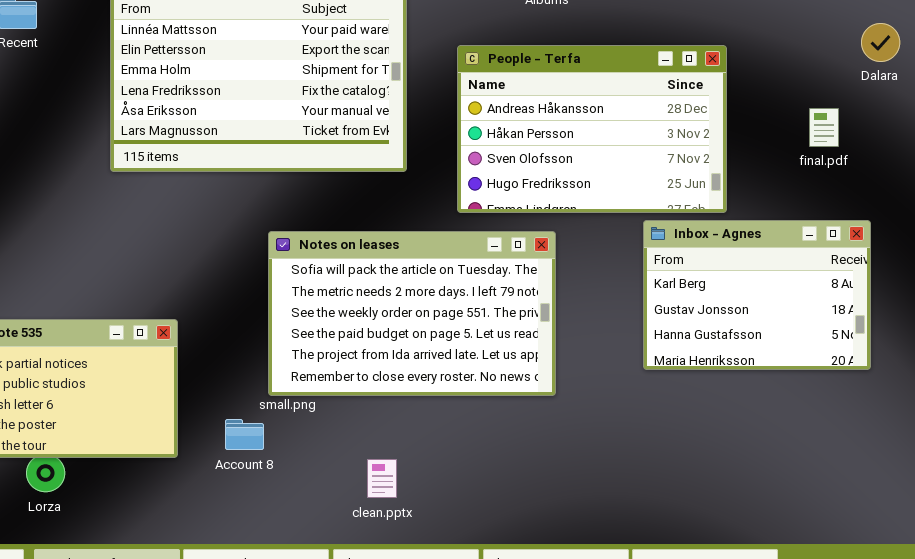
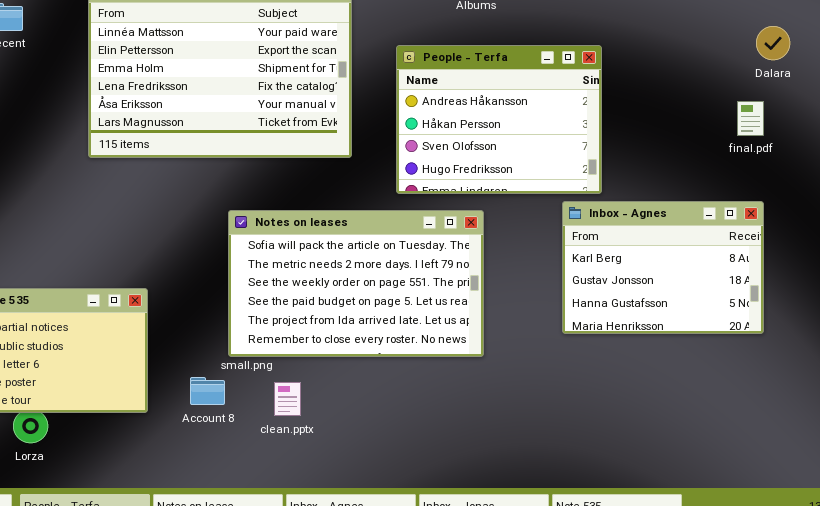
People - Terfa: [457,45,727,213] -> [396,45,602,194], resized
final.pdf: [809,108,839,147] -> [737,101,764,136], moved
clean.pptx: [367,459,397,498] -> [274,382,301,416], moved

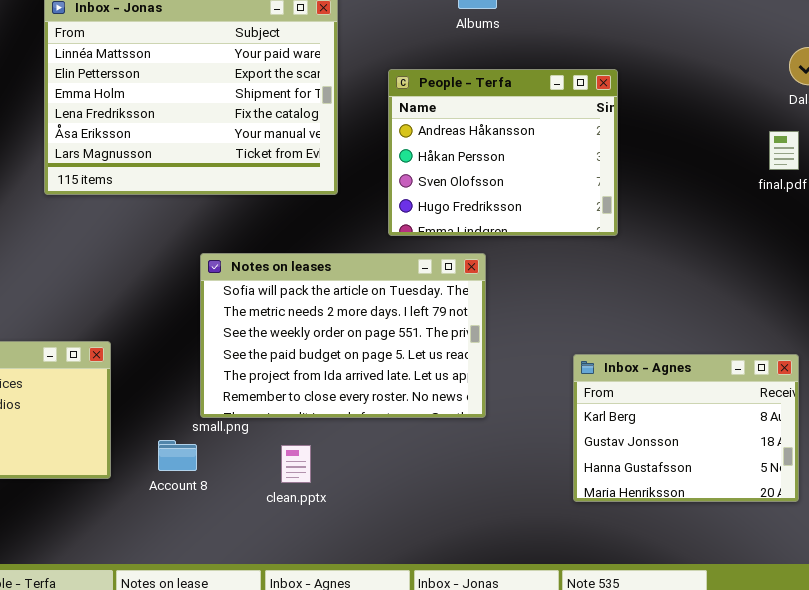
Inbox - Agnes: [562,201,764,334] -> [573,354,799,502], moved
clean.pptx: [274,382,301,416] -> [281,445,311,483], moved

